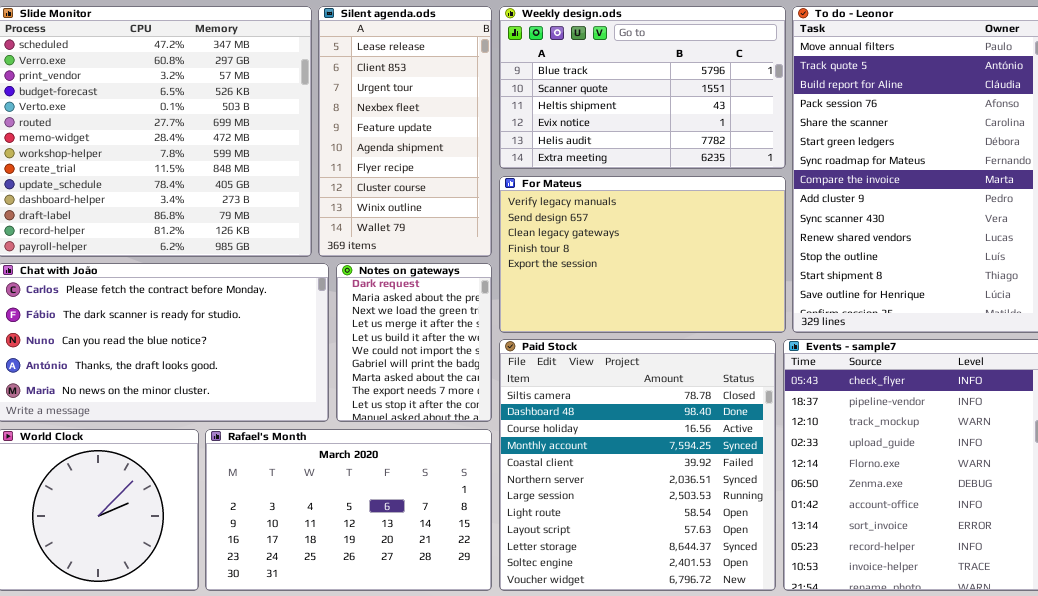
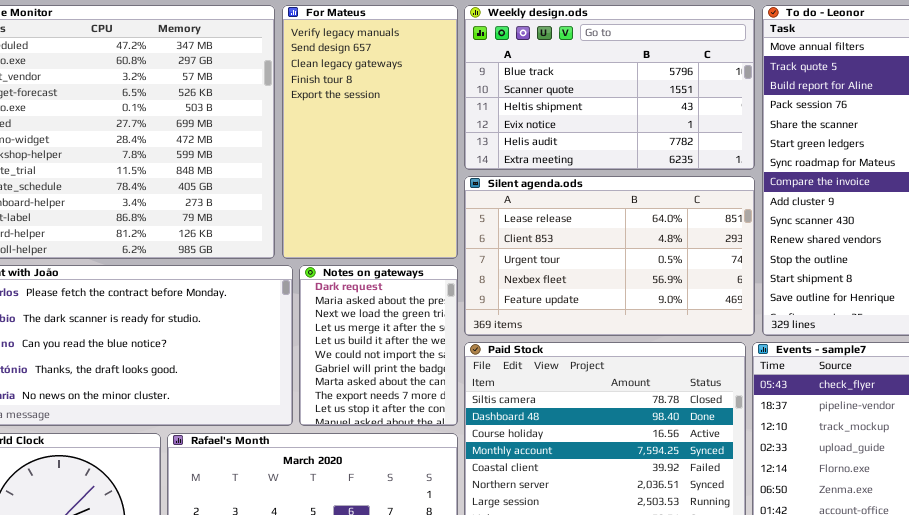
Silent agenda.ods: [318,6,492,257] -> [464,176,755,336], moved, resized
For Mateus: [499,176,786,333] -> [282,5,458,259], moved, resized

